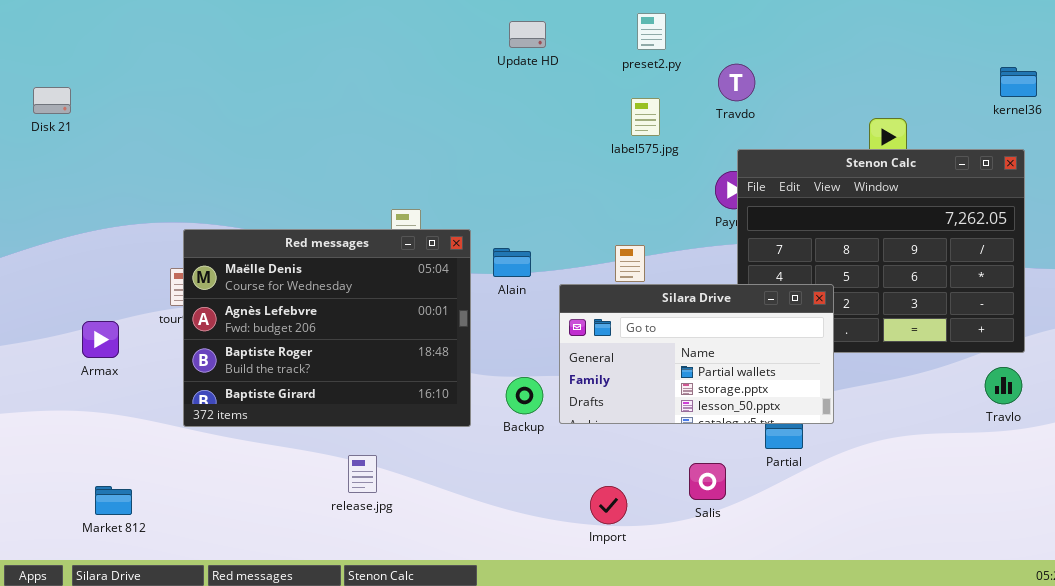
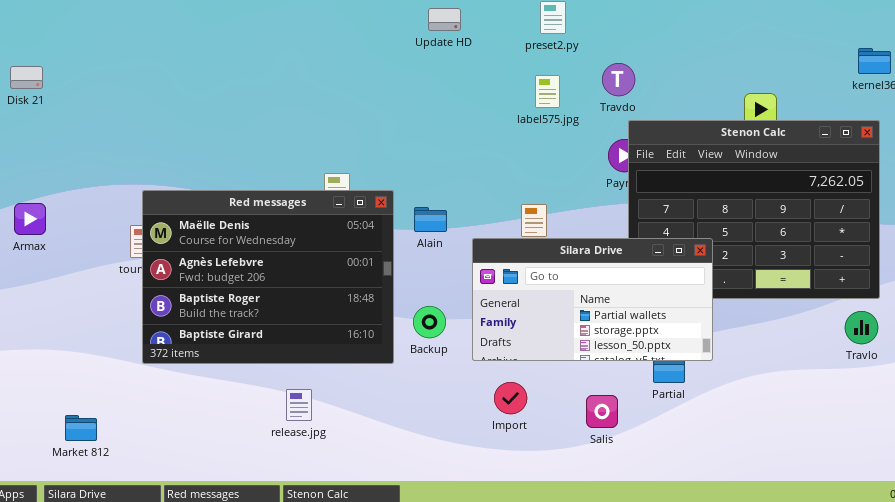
Travdo: [718,64,755,101] -> [602,63,635,96], moved
Armax: [82,321,119,358] -> [14,203,46,235], moved
Backup: [506,377,543,414] -> [413,306,446,338], moved
Import: [590,486,627,524] -> [494,382,527,414], moved

